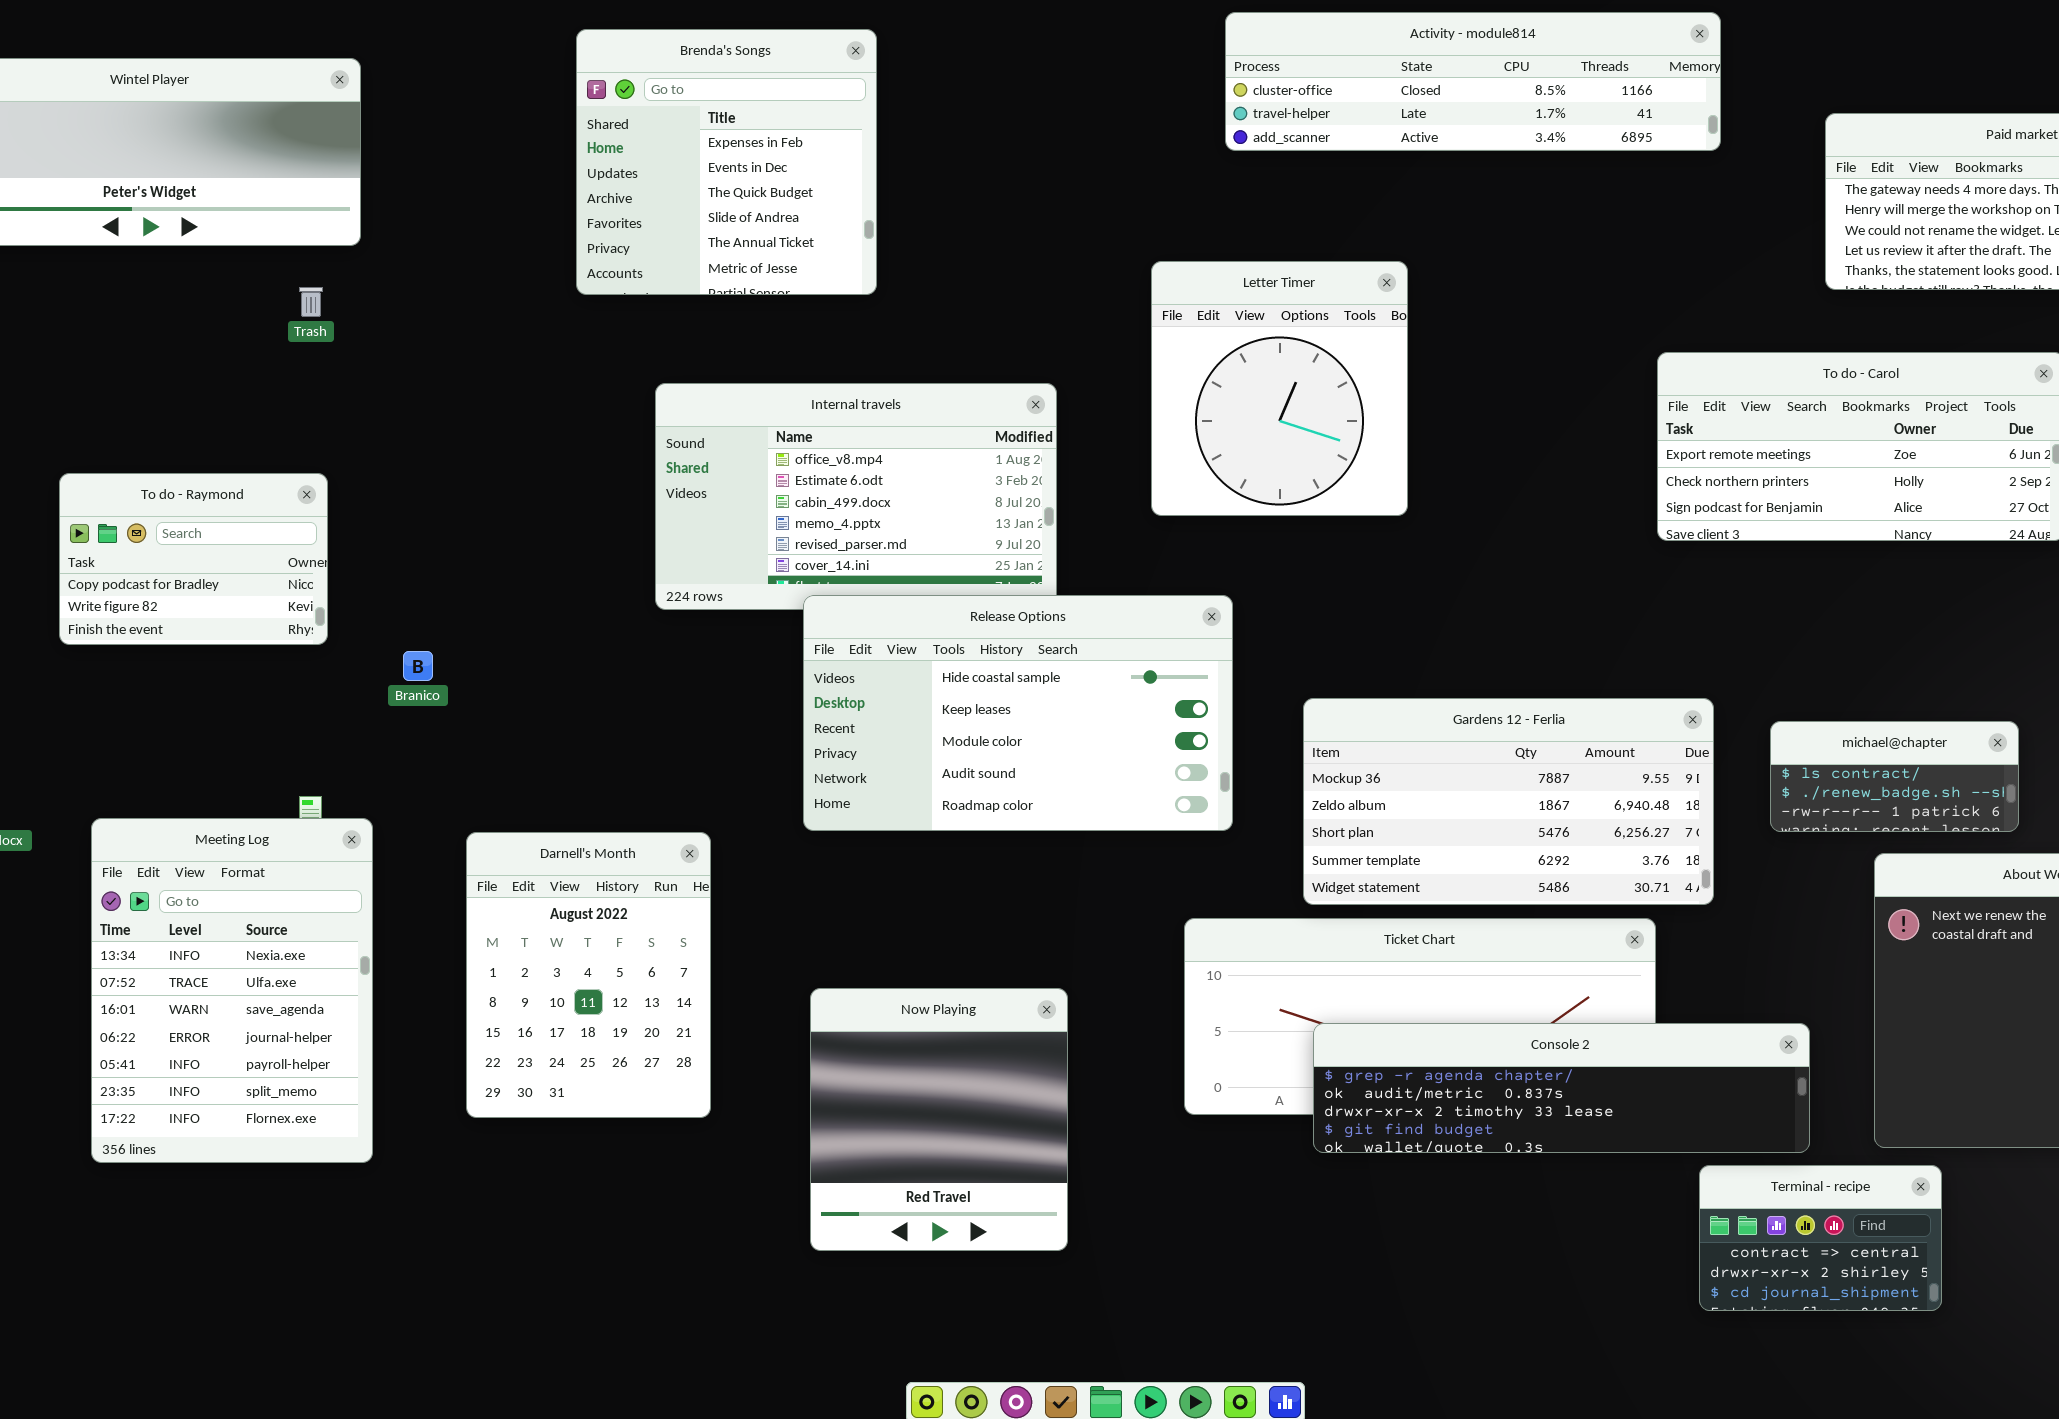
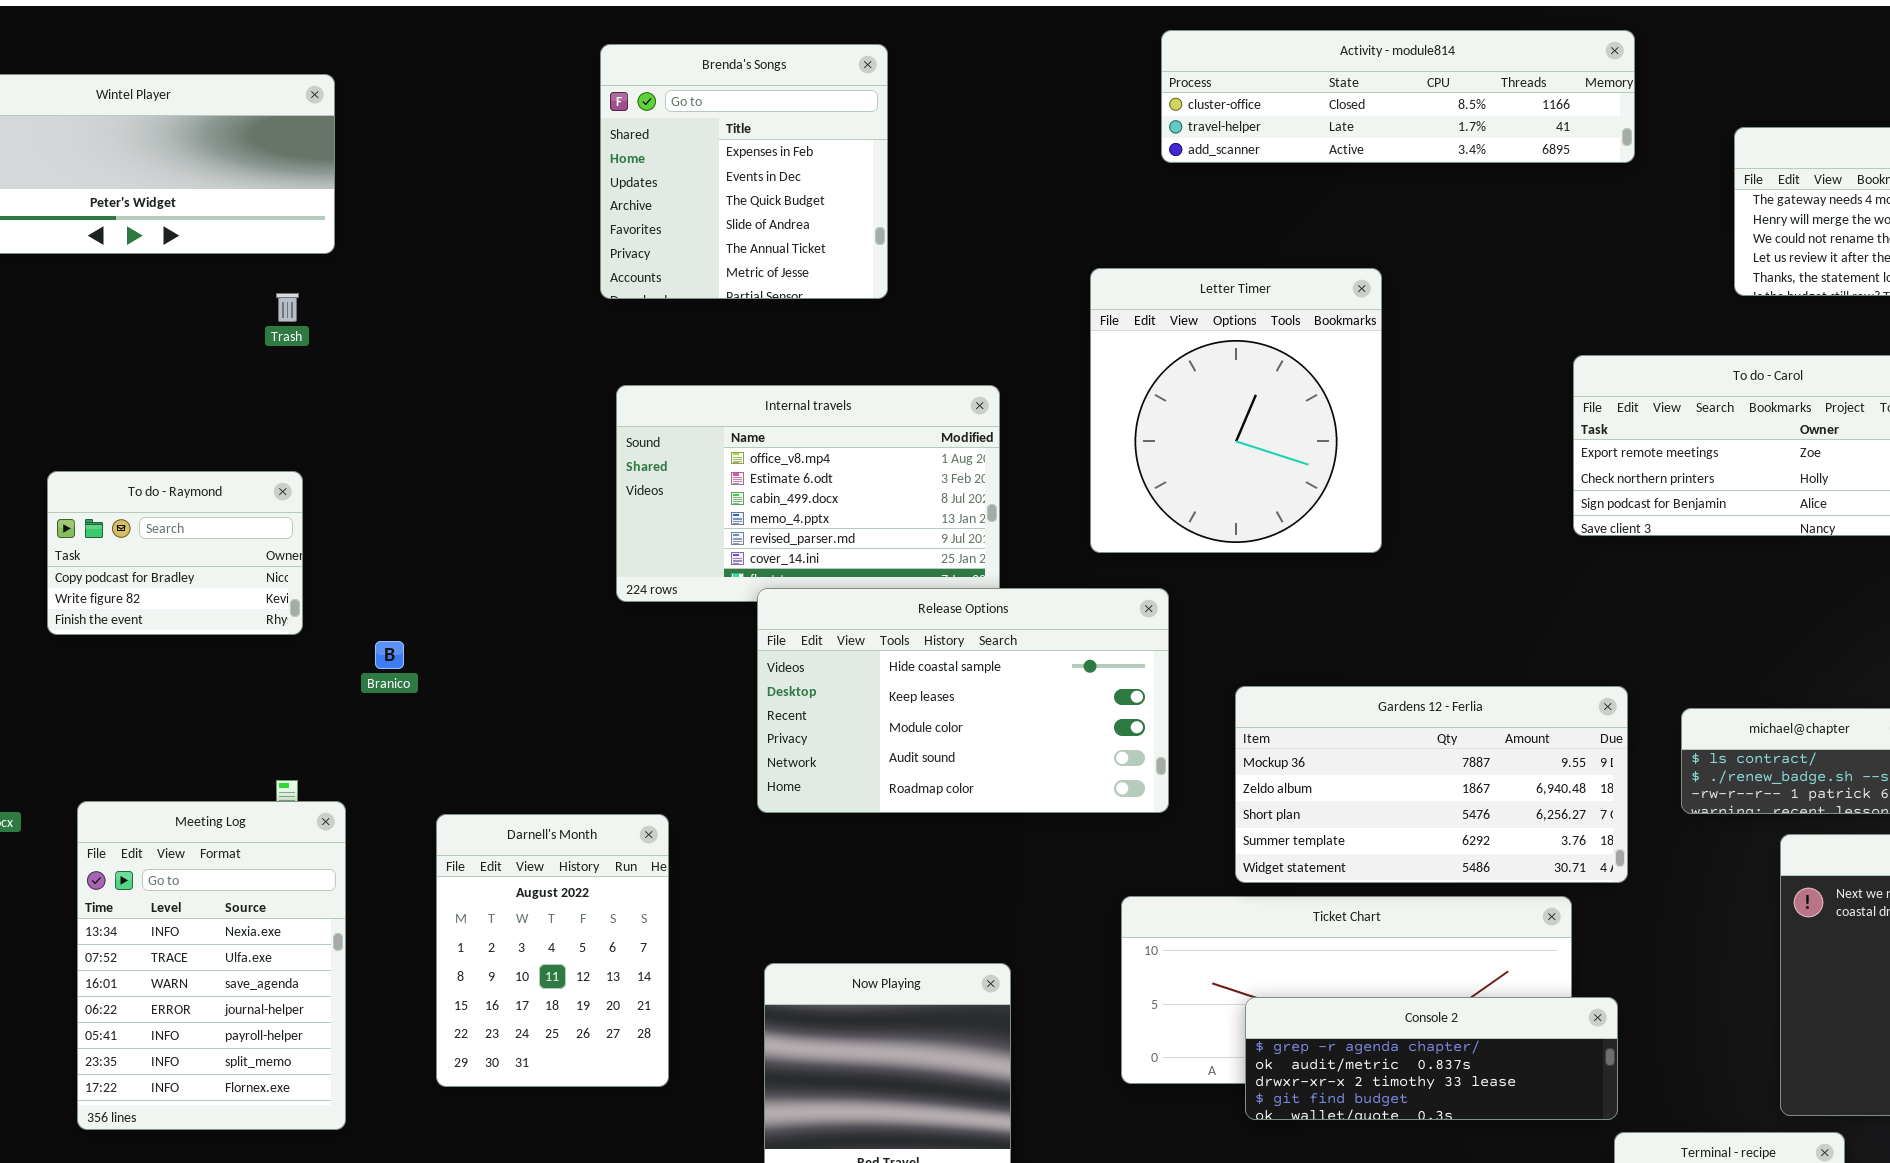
Brenda's Songs: [576,29,877,295] -> [600,44,888,299], moved
Letter Timer: [1151,261,1408,516] -> [1090,268,1382,553], resized
Console 2: [1313,1023,1810,1153] -> [1245,997,1618,1120], resized

